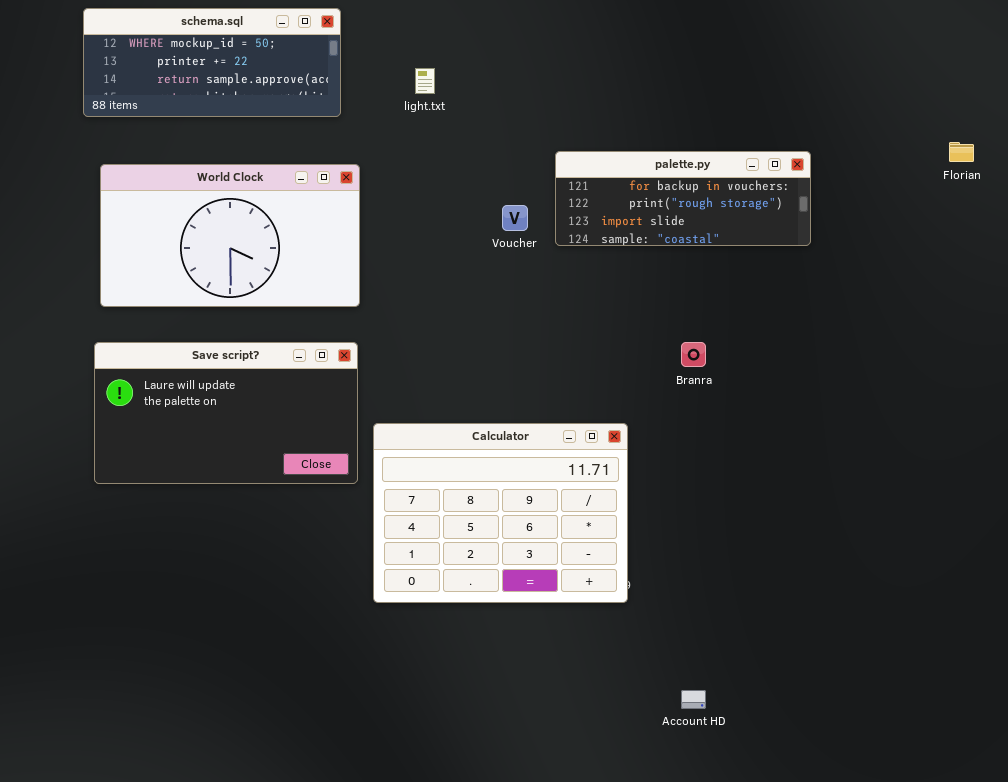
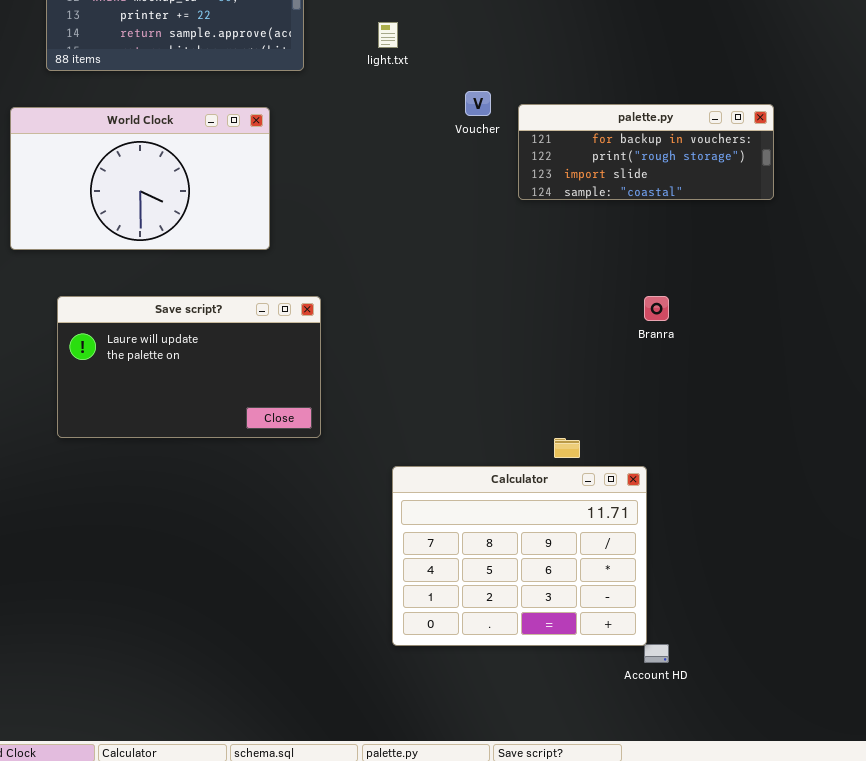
World Clock: [100,164,360,307] -> [10,107,270,250], moved
Voucher: [502,205,528,231] -> [465,91,491,116], moved
Calculator: [373,423,628,603] -> [392,466,647,646], moved

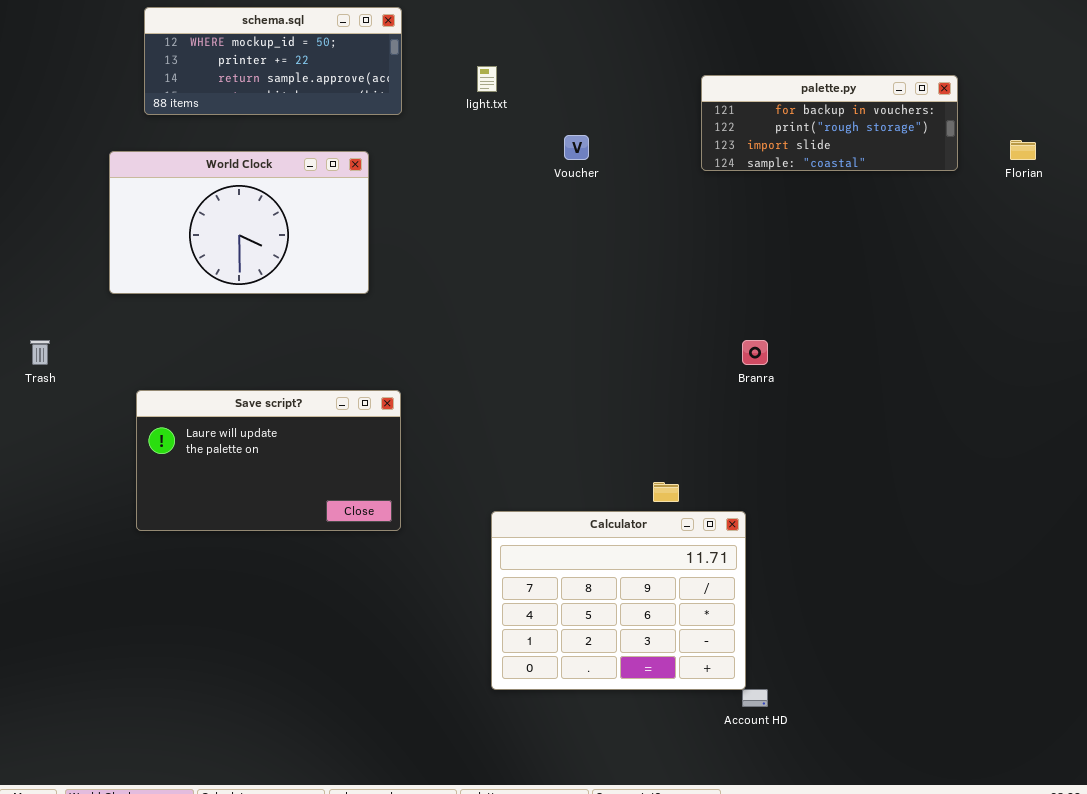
palette.py: [518,104,774,200] -> [701,75,958,171], moved
Save script?: [57,296,321,438] -> [136,390,401,531], moved

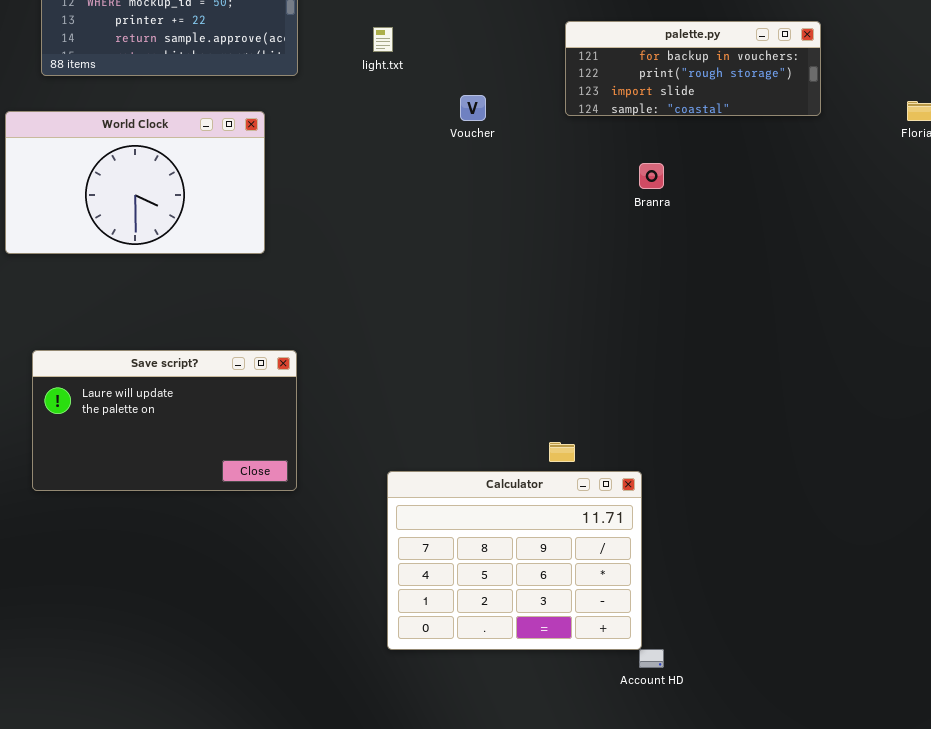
palette.py: [701,75,958,171] -> [565,21,821,116], moved
Branra: [742,340,768,365] -> [639,163,664,189], moved

